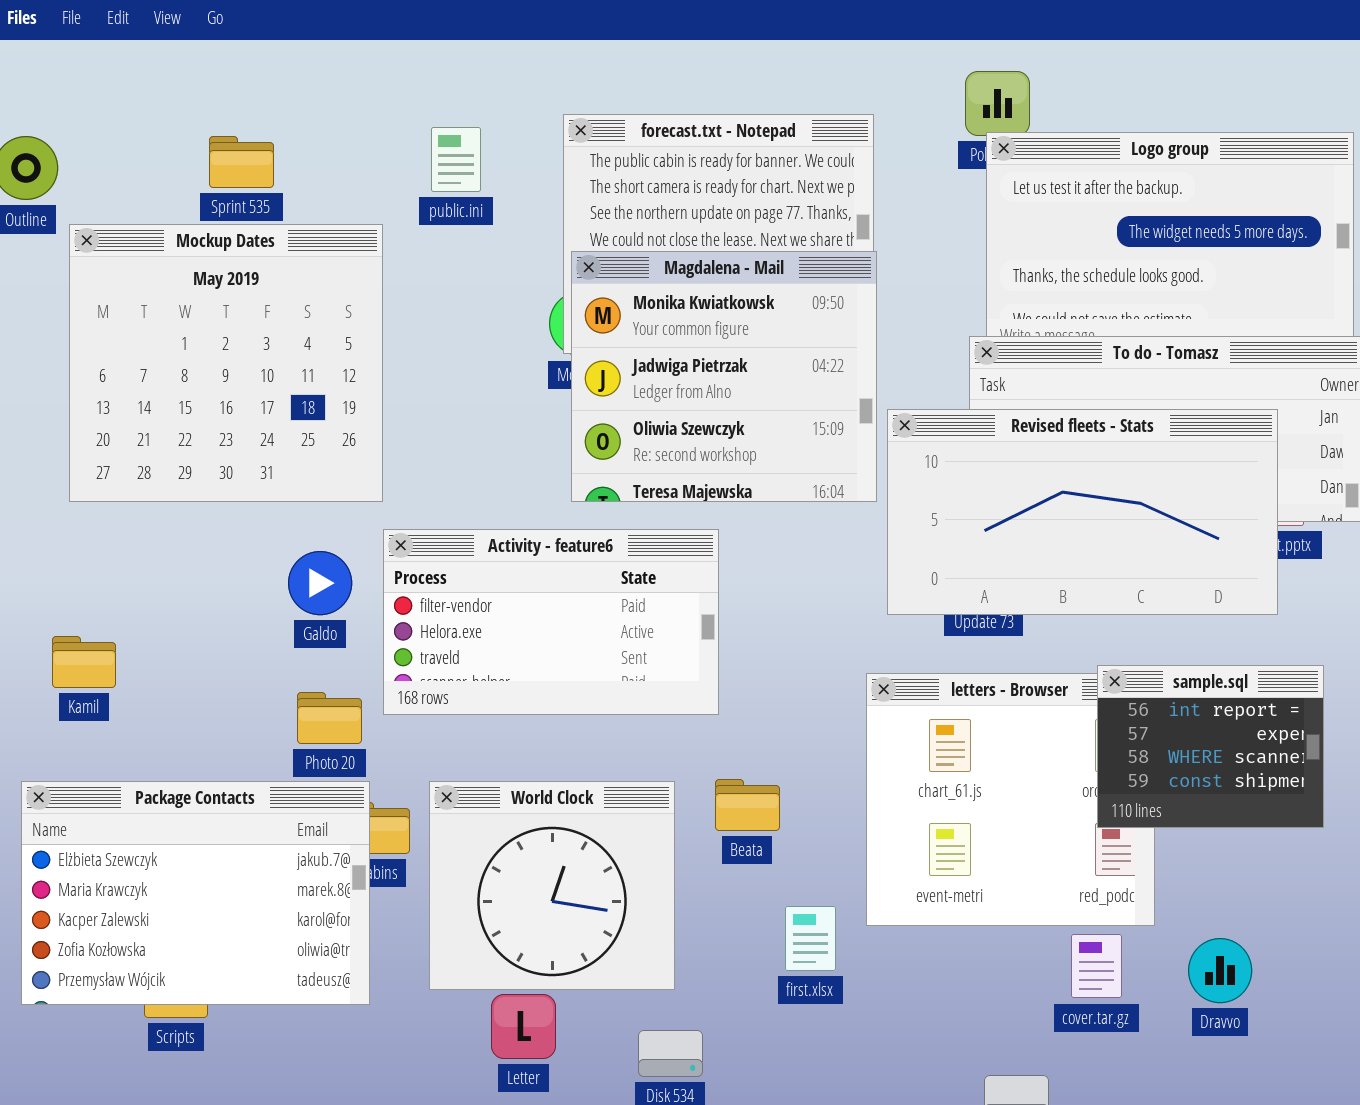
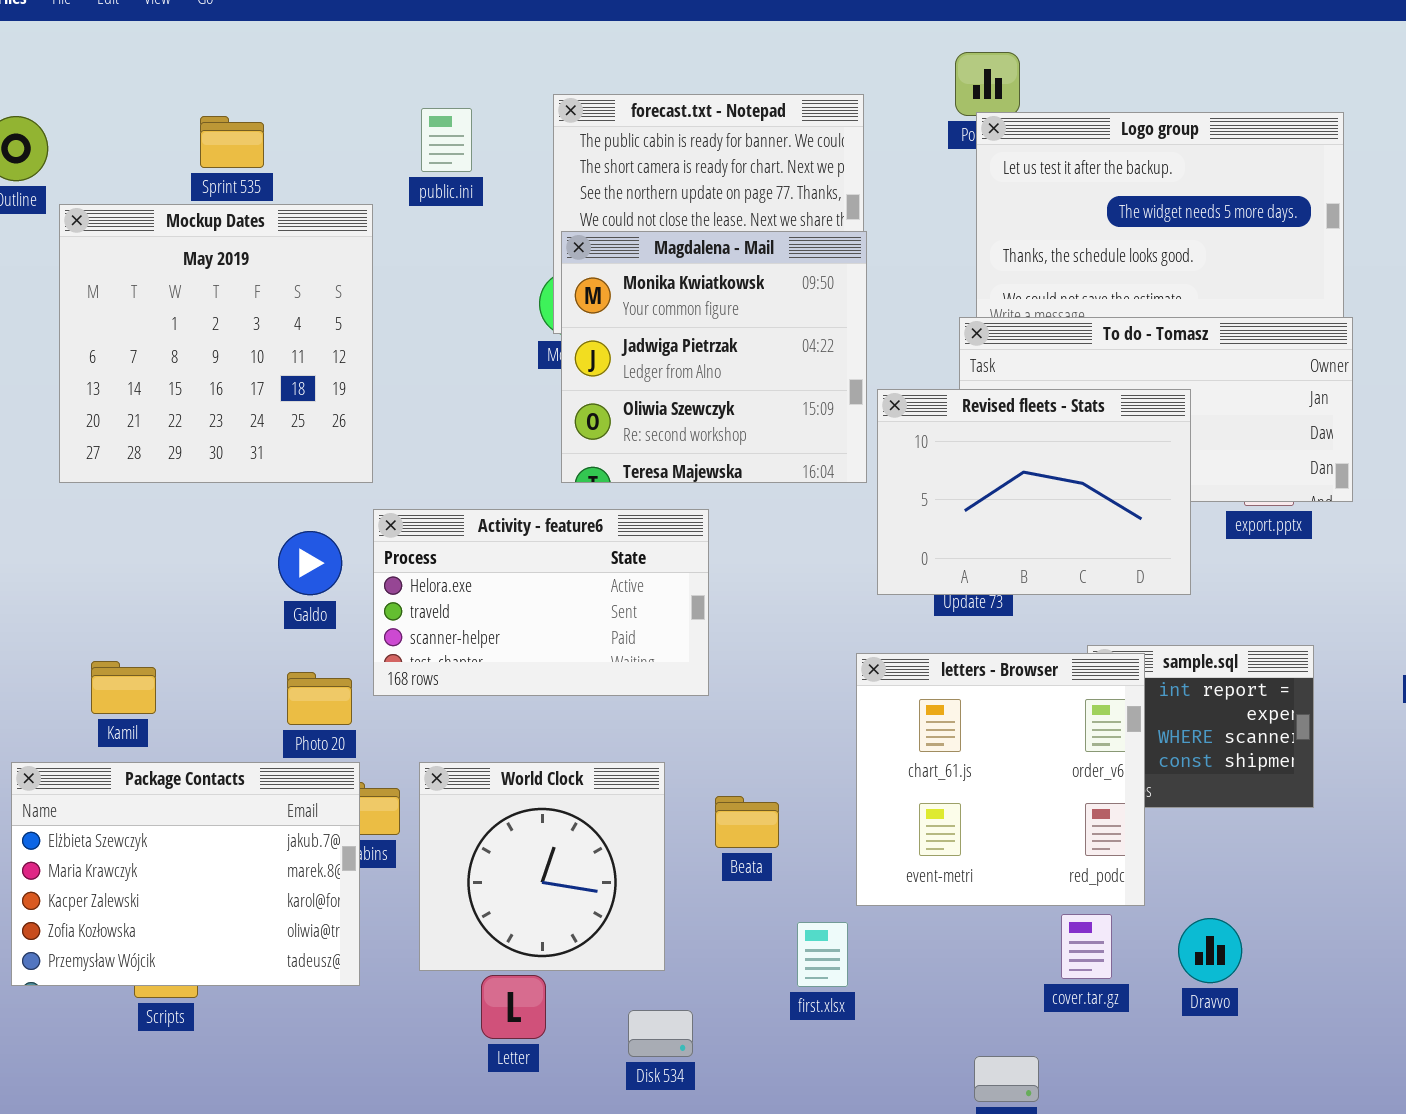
Revised fleets - Stats: [887,409,1278,615] -> [877,389,1191,595], resized
Activity - feature6: [383,529,719,715] -> [373,509,709,696], scrolled down 1 row
Kamil: [52,636,116,688] -> [91,661,156,714], moved
letters - Browser: [866,673,1155,926] -> [856,653,1145,906], raised
Beata: [715,779,780,831] -> [715,796,779,848], moved
first.xlsx: [785,906,836,971] -> [797,922,848,987], moved

